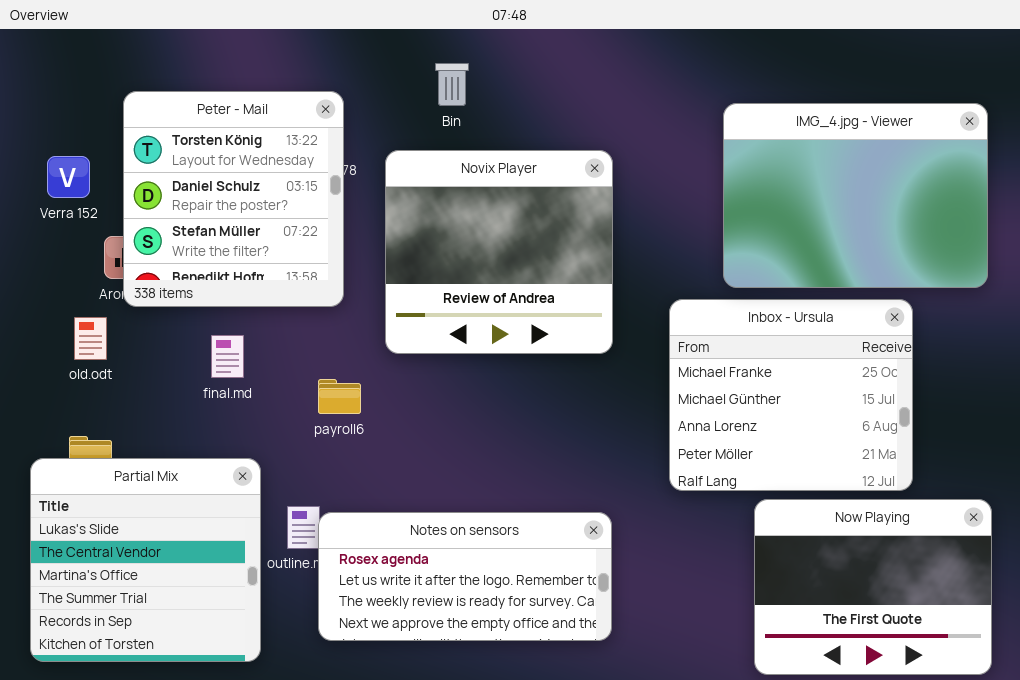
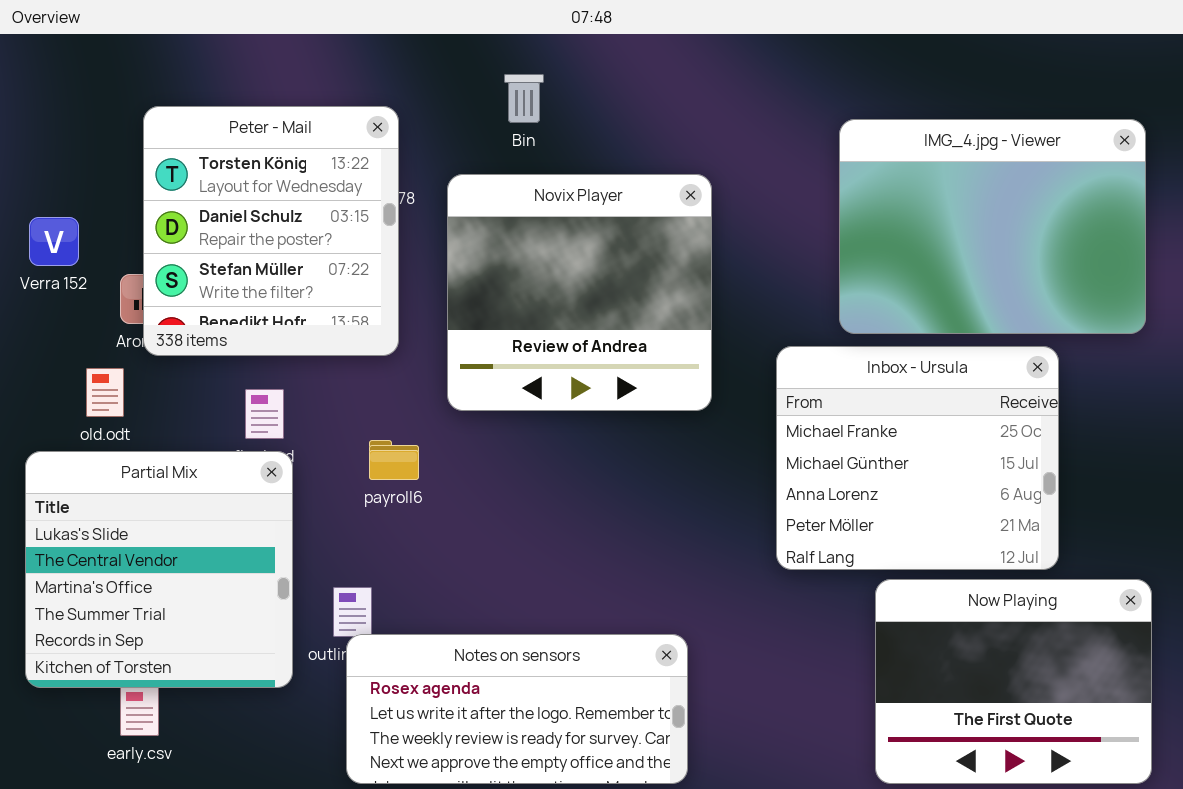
Verra 152: [47,156,90,198] -> [29,217,79,266], moved
Partial Mix: [30,458,261,662] -> [25,451,293,688], moved
Notes on sensors: [318,512,612,641] -> [346,634,688,784], moved

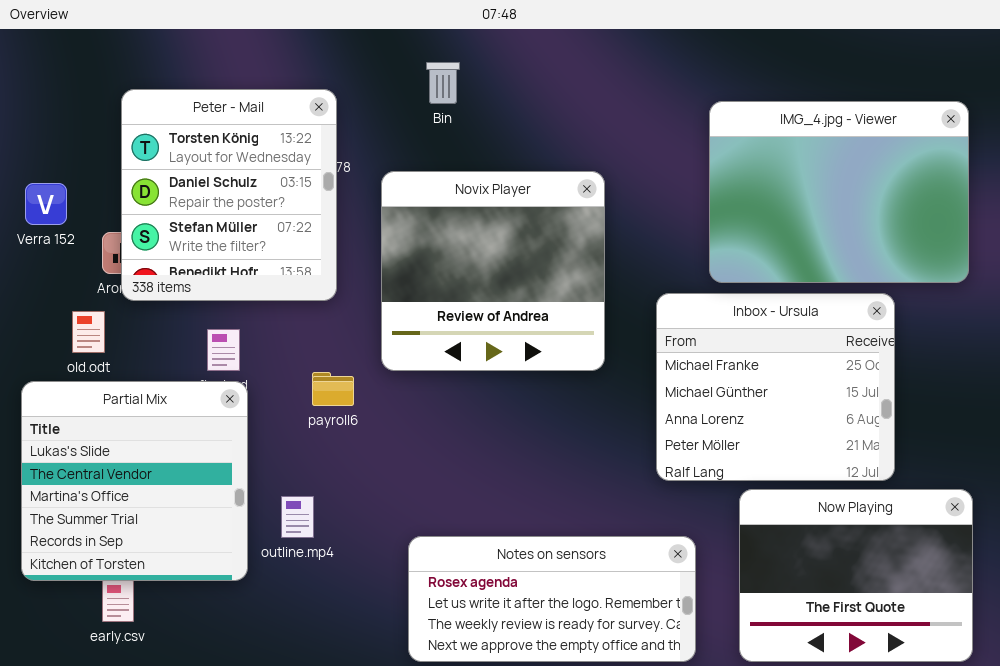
Novix Player: [447,174,712,411] -> [381,171,605,371], moved
Notes on sensors: [346,634,688,784] -> [408,536,696,662], moved

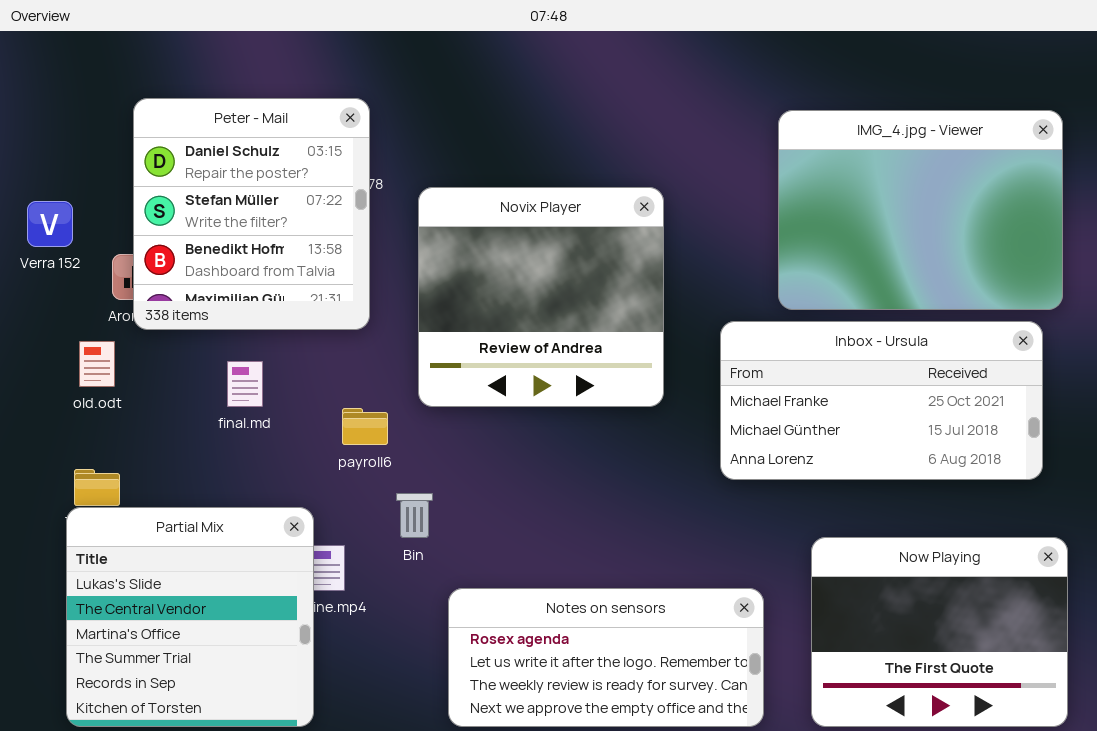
Bin: [426,62,460,104] -> [396,493,433,538], moved
Peter - Mail: [121,89,337,301] -> [133,98,370,330], scrolled down 1 row
Inbox - Ursula: [656,293,895,481] -> [720,321,1043,480], resized
Partial Mix: [21,381,248,581] -> [66,507,314,727], moved

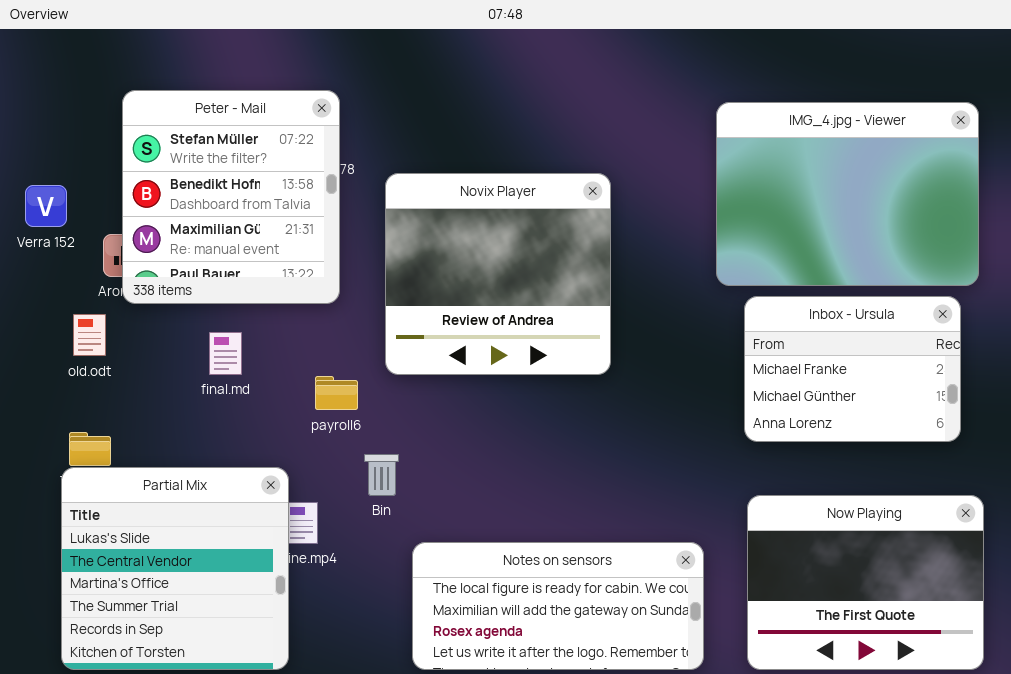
Peter - Mail: [133,98,370,330] -> [122,90,340,304], scrolled down 1 row
Inbox - Ursula: [720,321,1043,480] -> [744,296,961,442], resized
Notes on sensors: [448,588,764,727] -> [412,542,704,670], scrolled up 2 rows

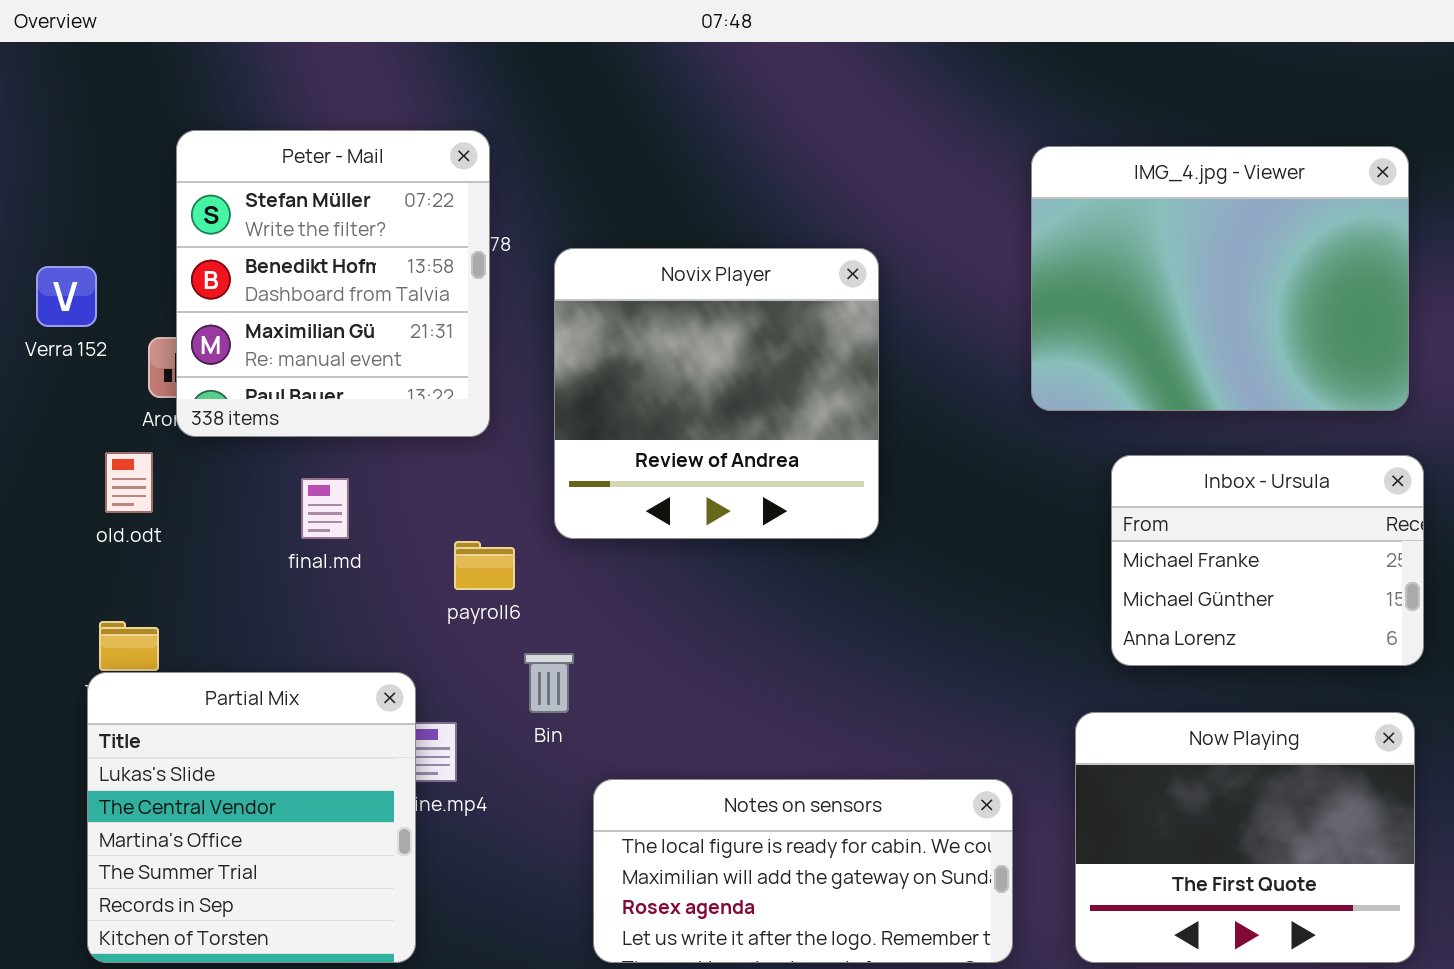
Inbox - Ursula: [744,296,961,442] -> [1111,455,1424,666], moved

